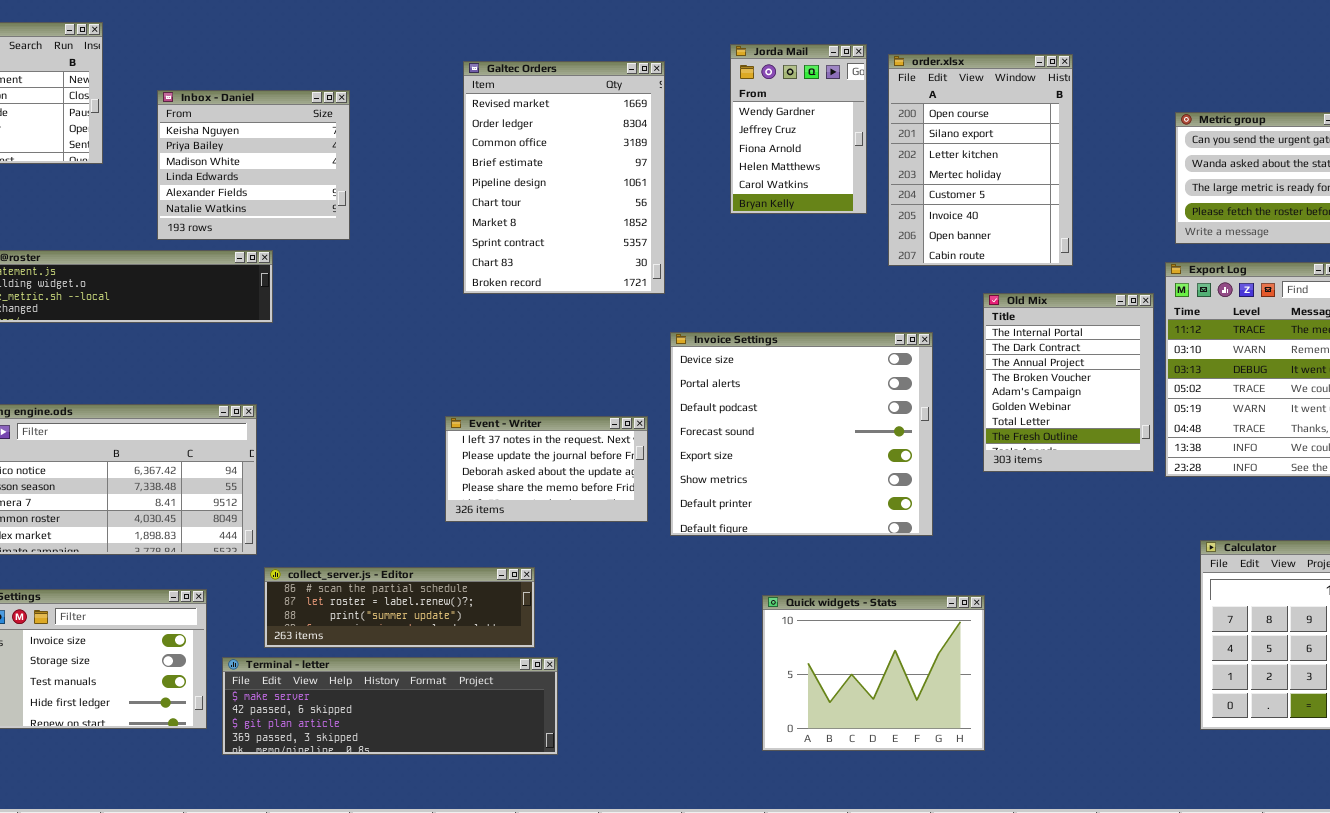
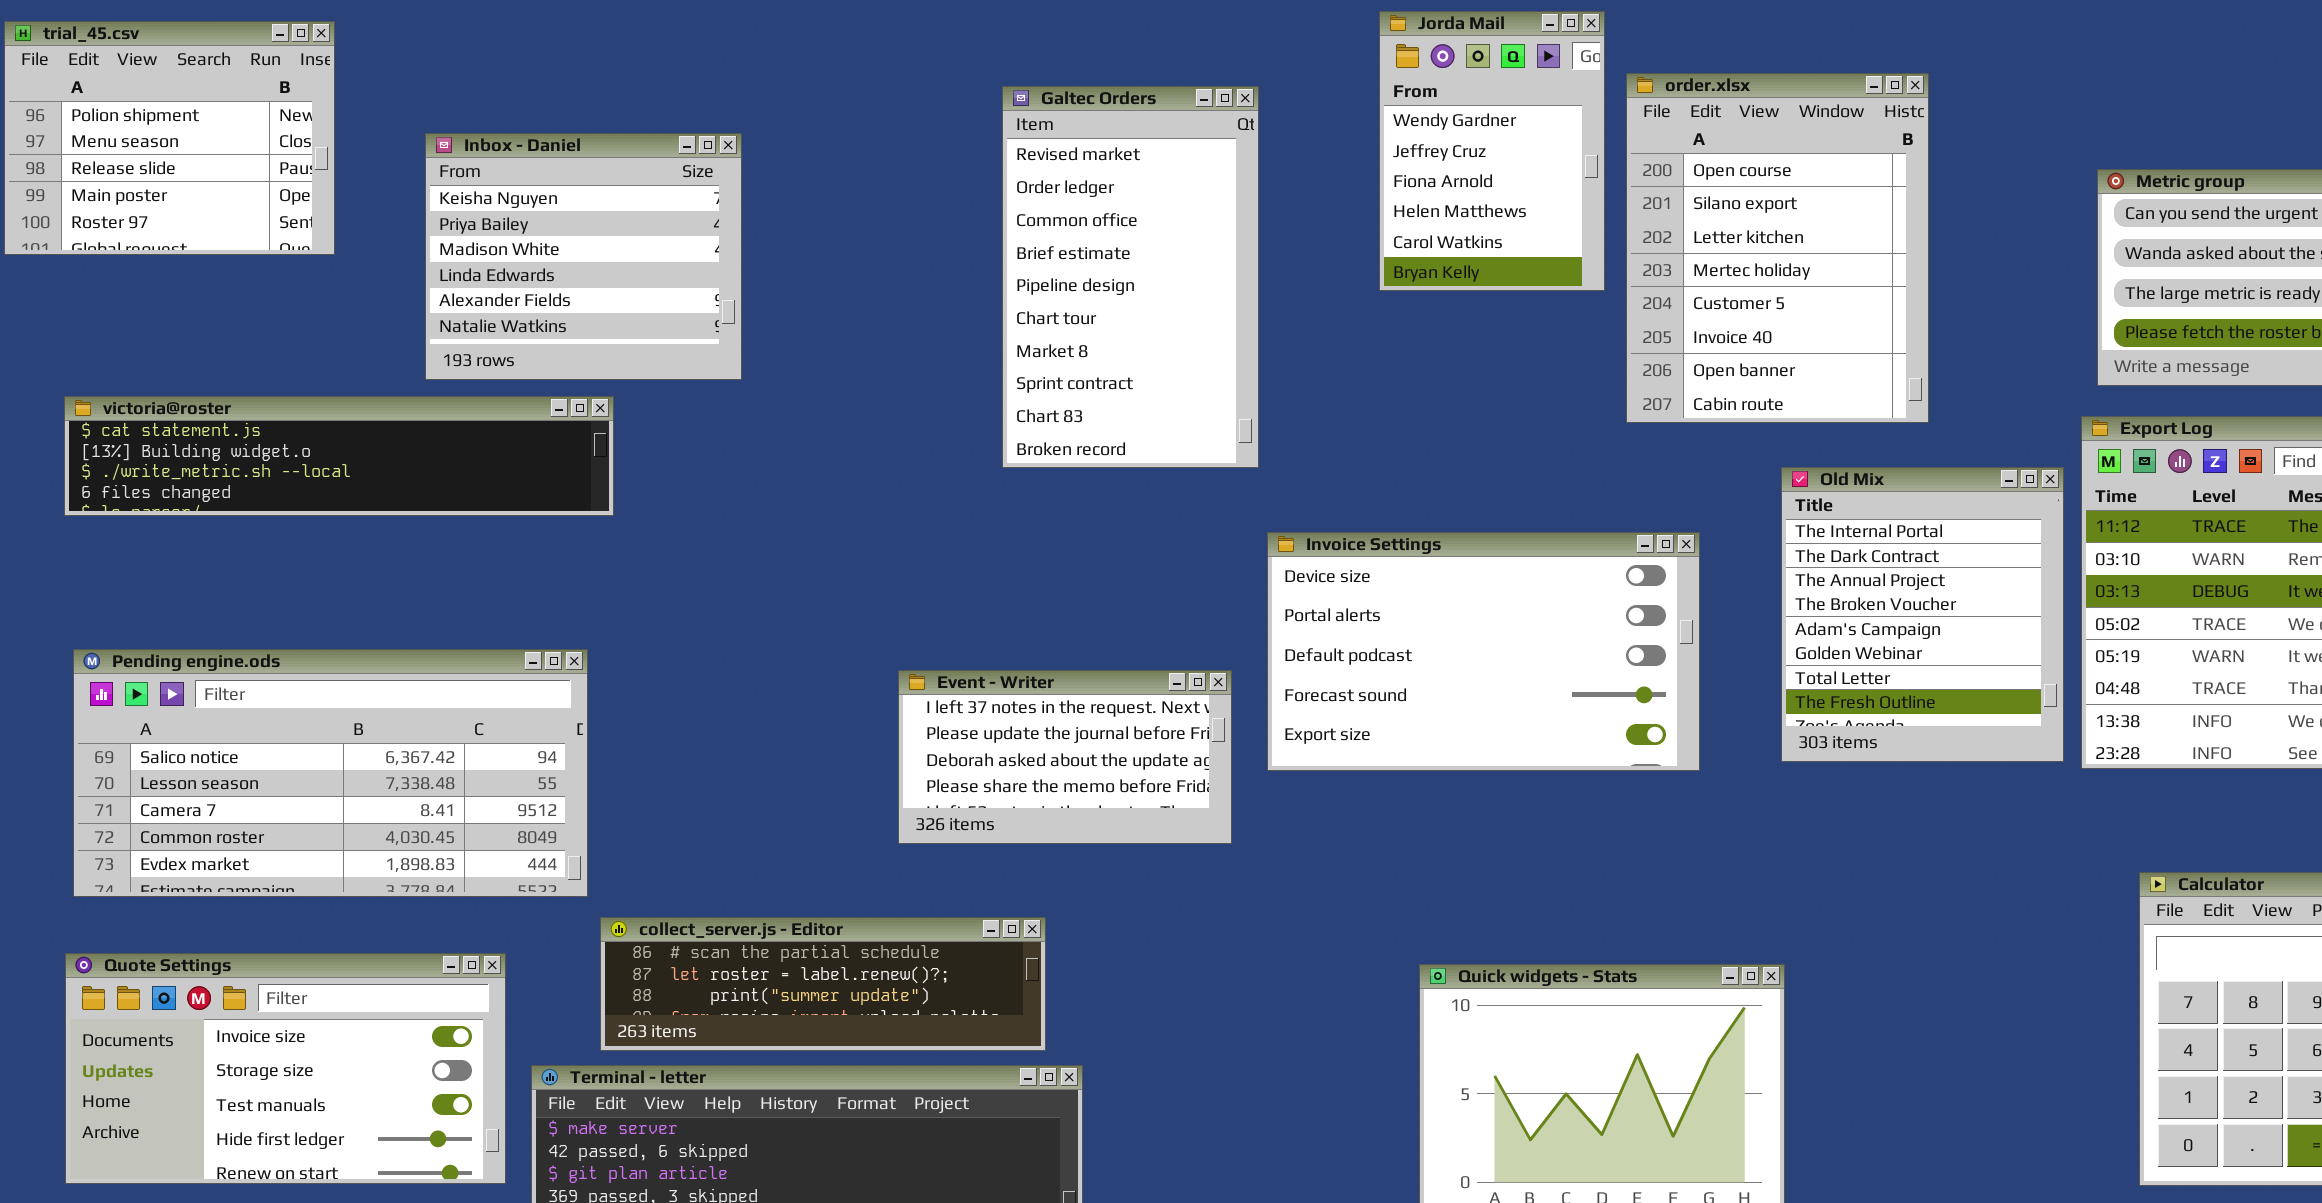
Jorda Mail: [730,44,867,214] -> [1379,11,1605,291], moved
Galtec Orders: [463,61,665,294] -> [1002,86,1259,468], resized
Invoice Settings: [670,332,933,536] -> [1267,532,1700,771], resized

